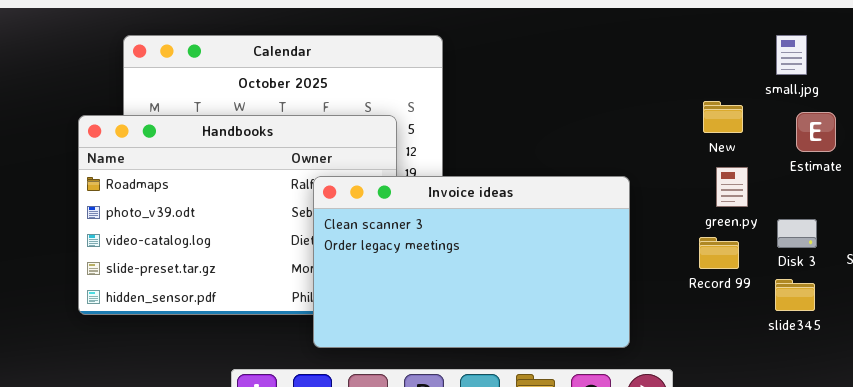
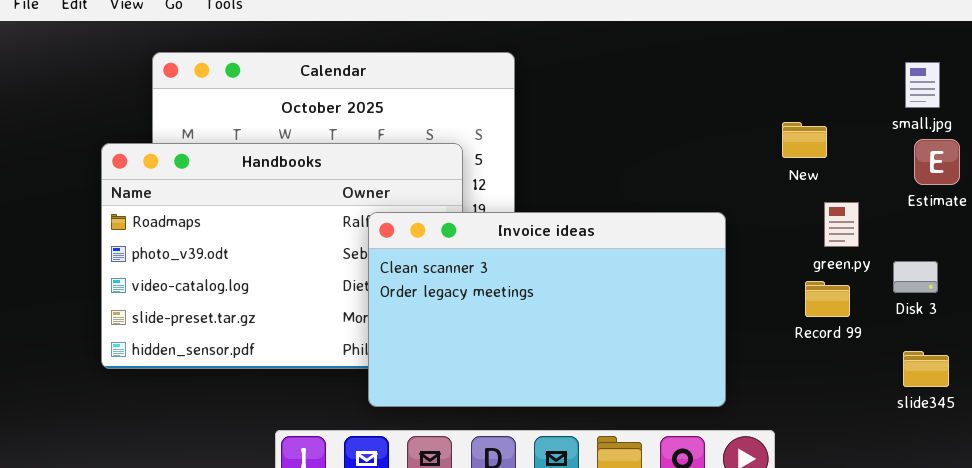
small.jpg: [776,35,807,75] -> [905,62,940,108], moved
New: [703,101,743,133] -> [782,122,827,158], moved
slide345: [775,279,815,311] -> [903,351,949,387], moved

